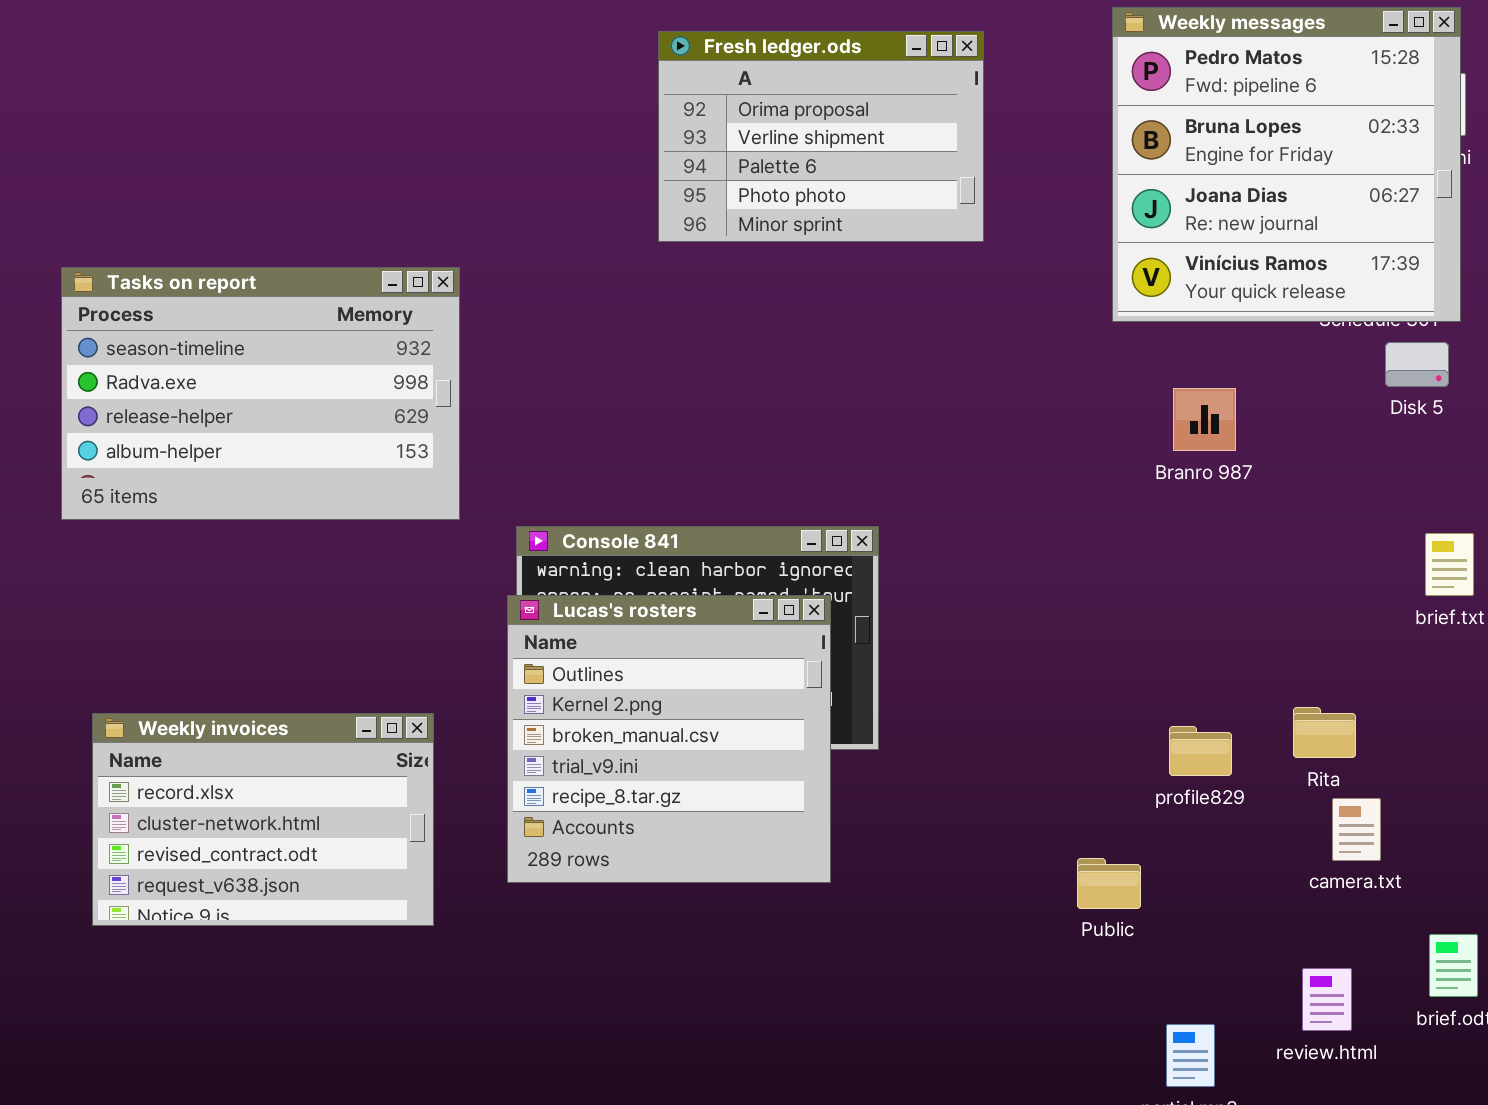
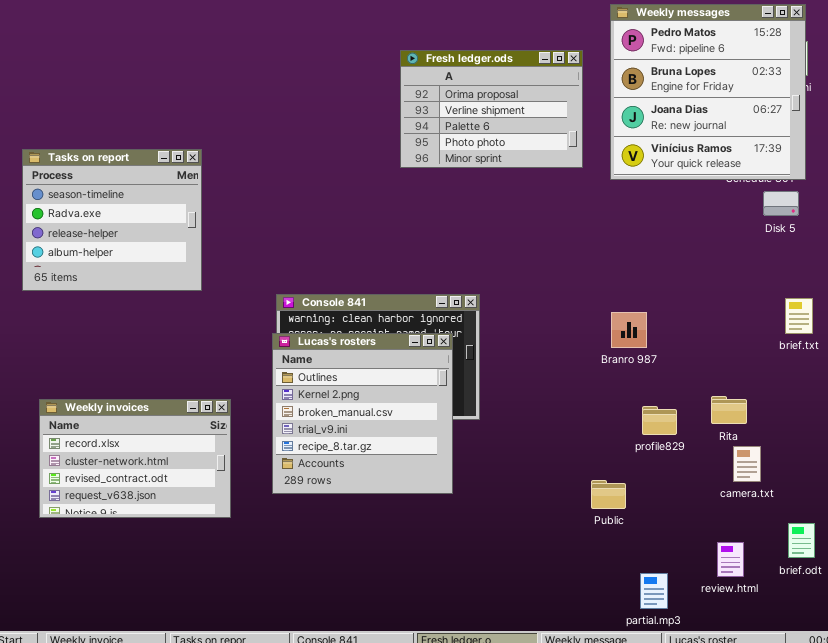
Fresh ledger.ods: [658,31,984,242] -> [400,50,583,168], moved
Tasks on report: [61,267,460,520] -> [22,149,202,291], resized
Branro 987: [1173,388,1236,451] -> [611,312,647,348], moved

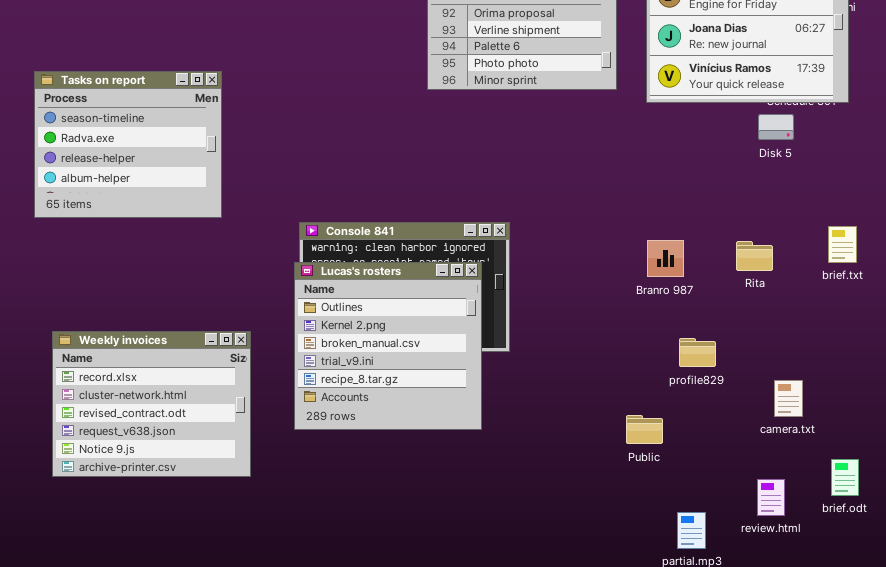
Disk 5: [763,191,799,216] -> [758,114,794,140], moved
Rita: [711,396,747,424] -> [736,241,773,271], moved
Weekly invoices: [39,399,231,518] -> [52,331,251,477], resized

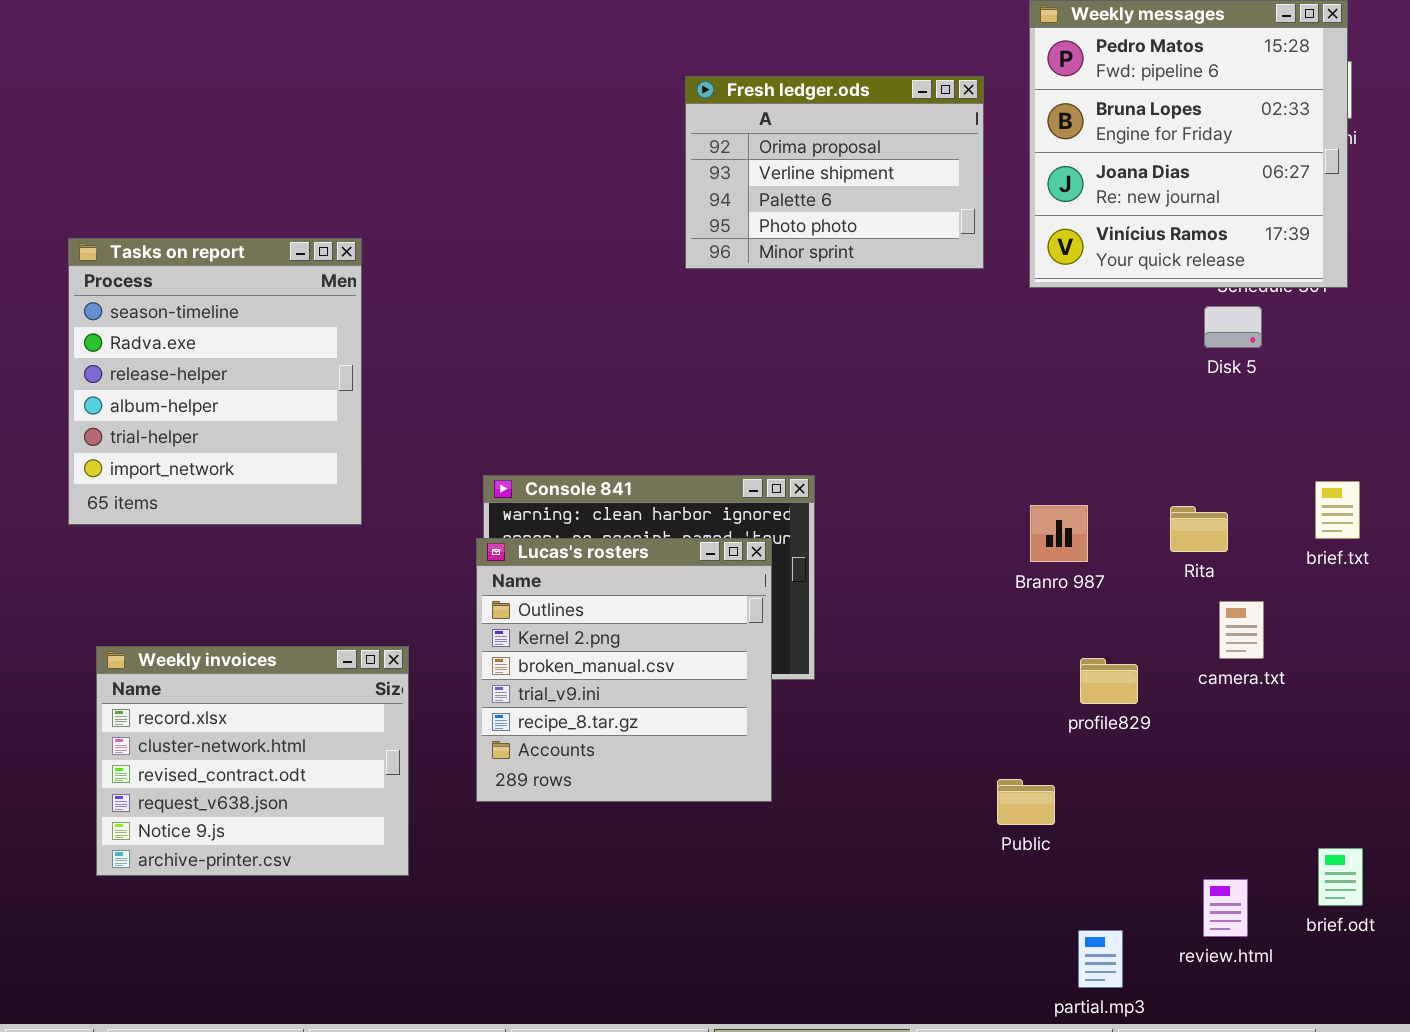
Tasks on report: [34,71,222,218] -> [68,238,362,525], resized
camera.txt: [774,380,803,417] -> [1219,601,1264,659], moved

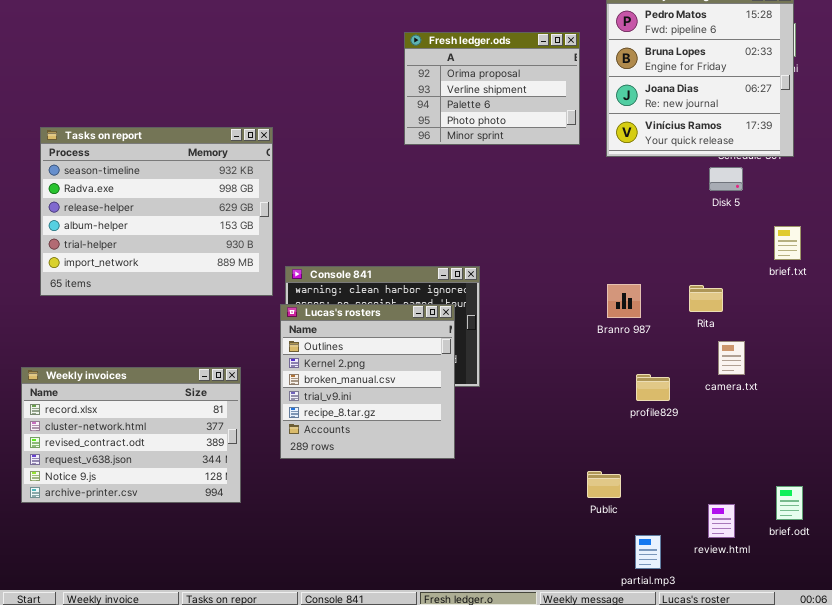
Tasks on report: [68,238,362,525] -> [40,127,273,296], resized
brief.txt: [1315,481,1360,539] -> [774,226,801,260], moved
Weekly invoices: [96,646,409,876] -> [21,367,241,503], resized
Public: [997,779,1055,825] -> [587,471,621,498], moved

